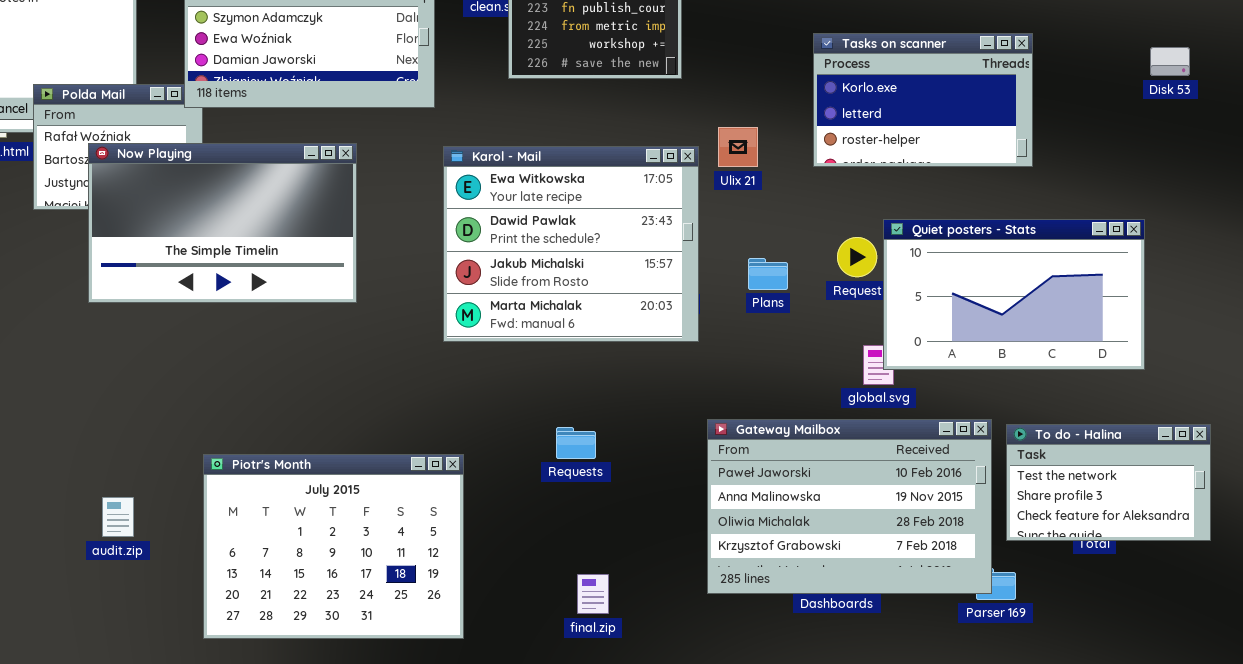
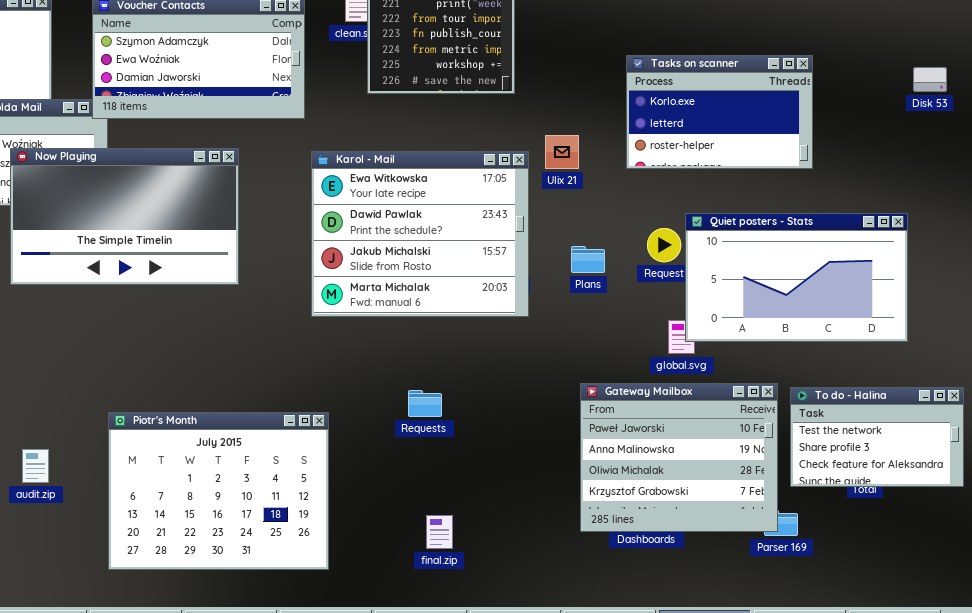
Gateway Mailbox: [707,419,992,594] -> [580,383,778,532], resized

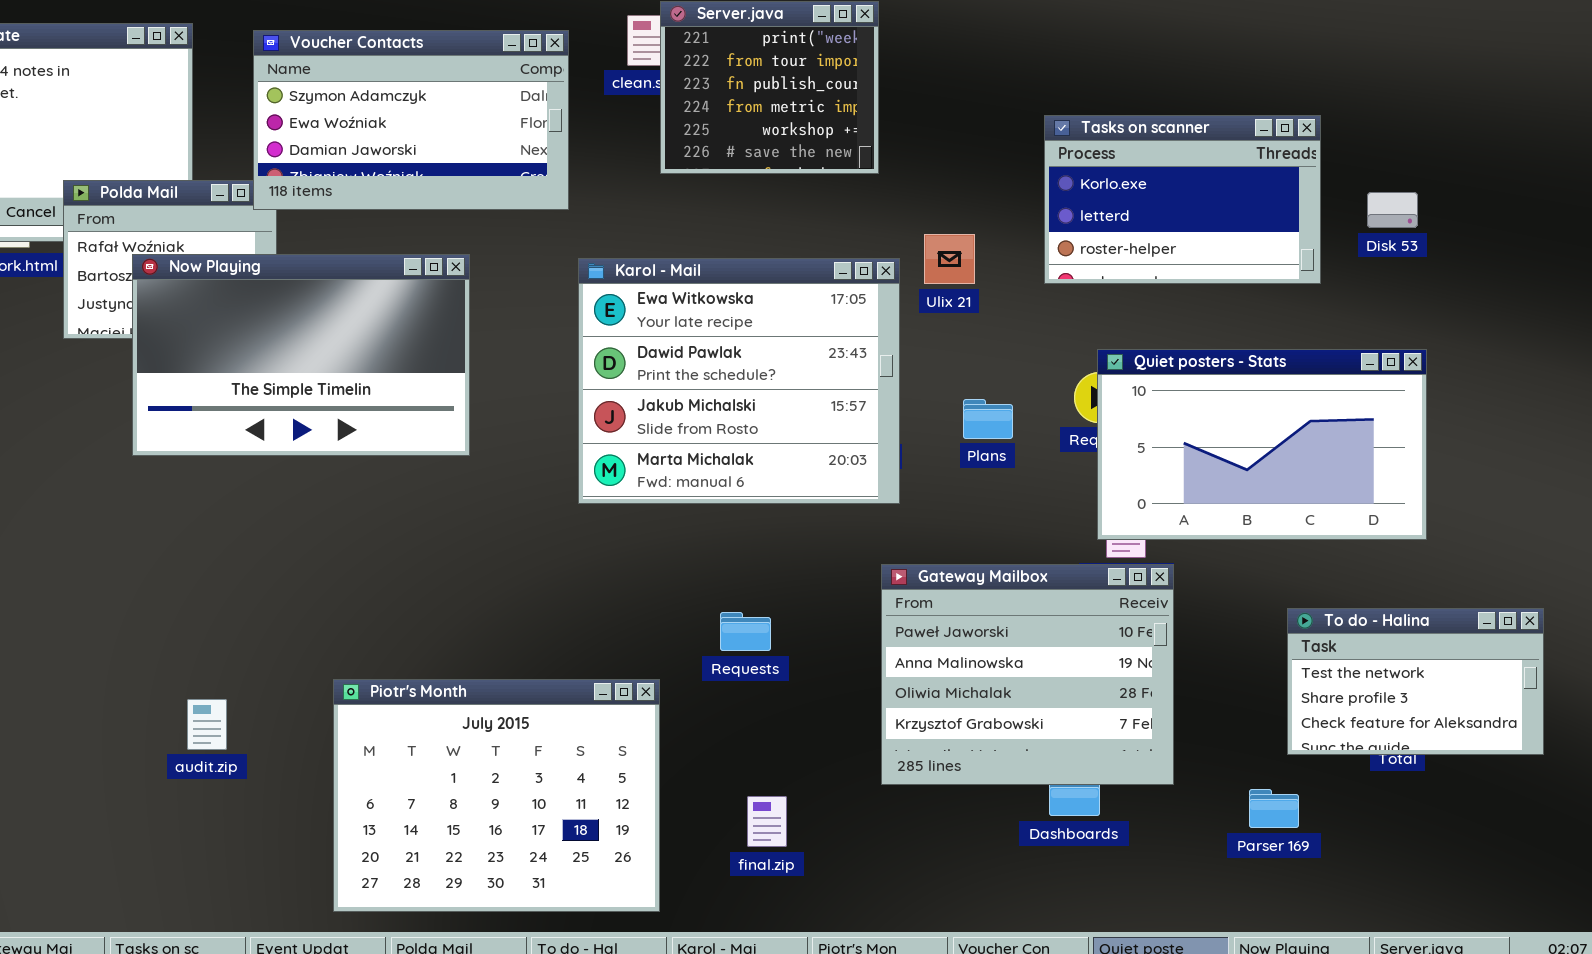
Disk 53: [913,67,947,92] -> [1367,192,1418,228], moved
Quiet posters - Stats: [685,213,908,342] -> [1097,349,1427,540], moved
Gateway Mailbox: [580,383,778,532] -> [881,564,1174,785], moved
Piotr's Month: [108,412,329,570] -> [333,679,660,912], moved
audit.zip: [22,449,49,483] -> [187,699,227,750], moved

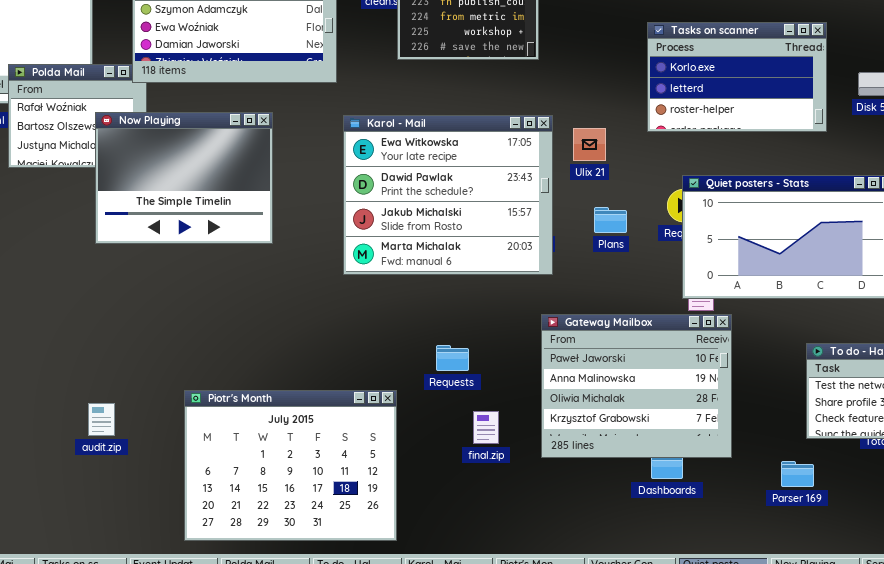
Ulix 21: [924,234,975,284] -> [573,128,606,161], moved
Now Playing: [132,254,470,456] -> [95,112,273,244], resized
final.zip: [747,796,787,847] -> [473,411,499,444], moved

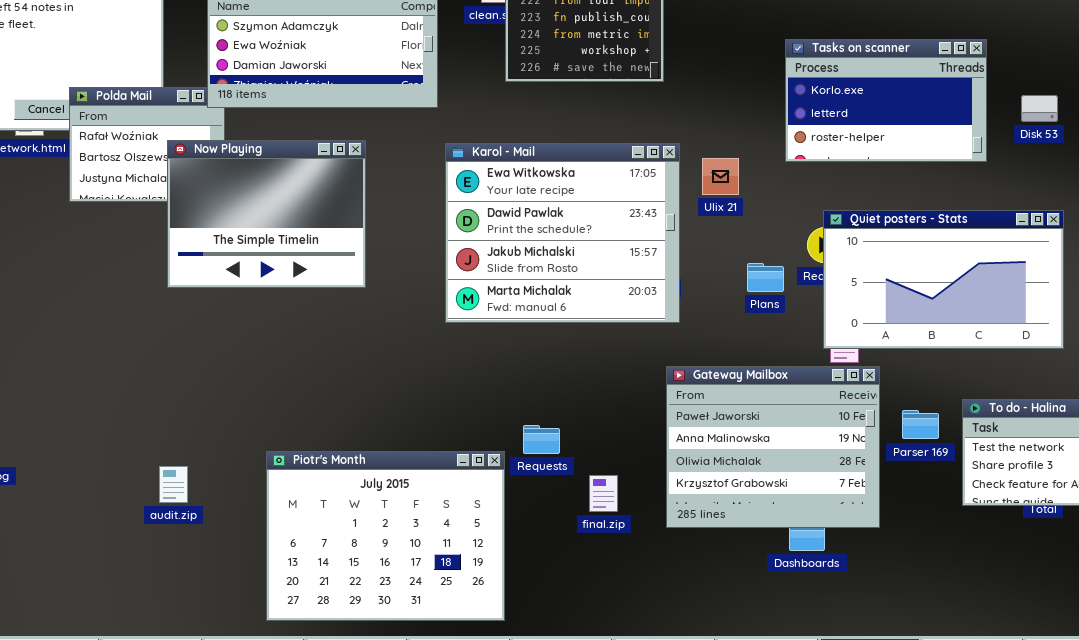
Plans: [594,207,627,233] -> [747,263,784,292], moved
Requests: [436,345,469,371] -> [523,425,560,454], moved
Parser 169: [781,461,814,487] -> [902,410,939,439], moved

